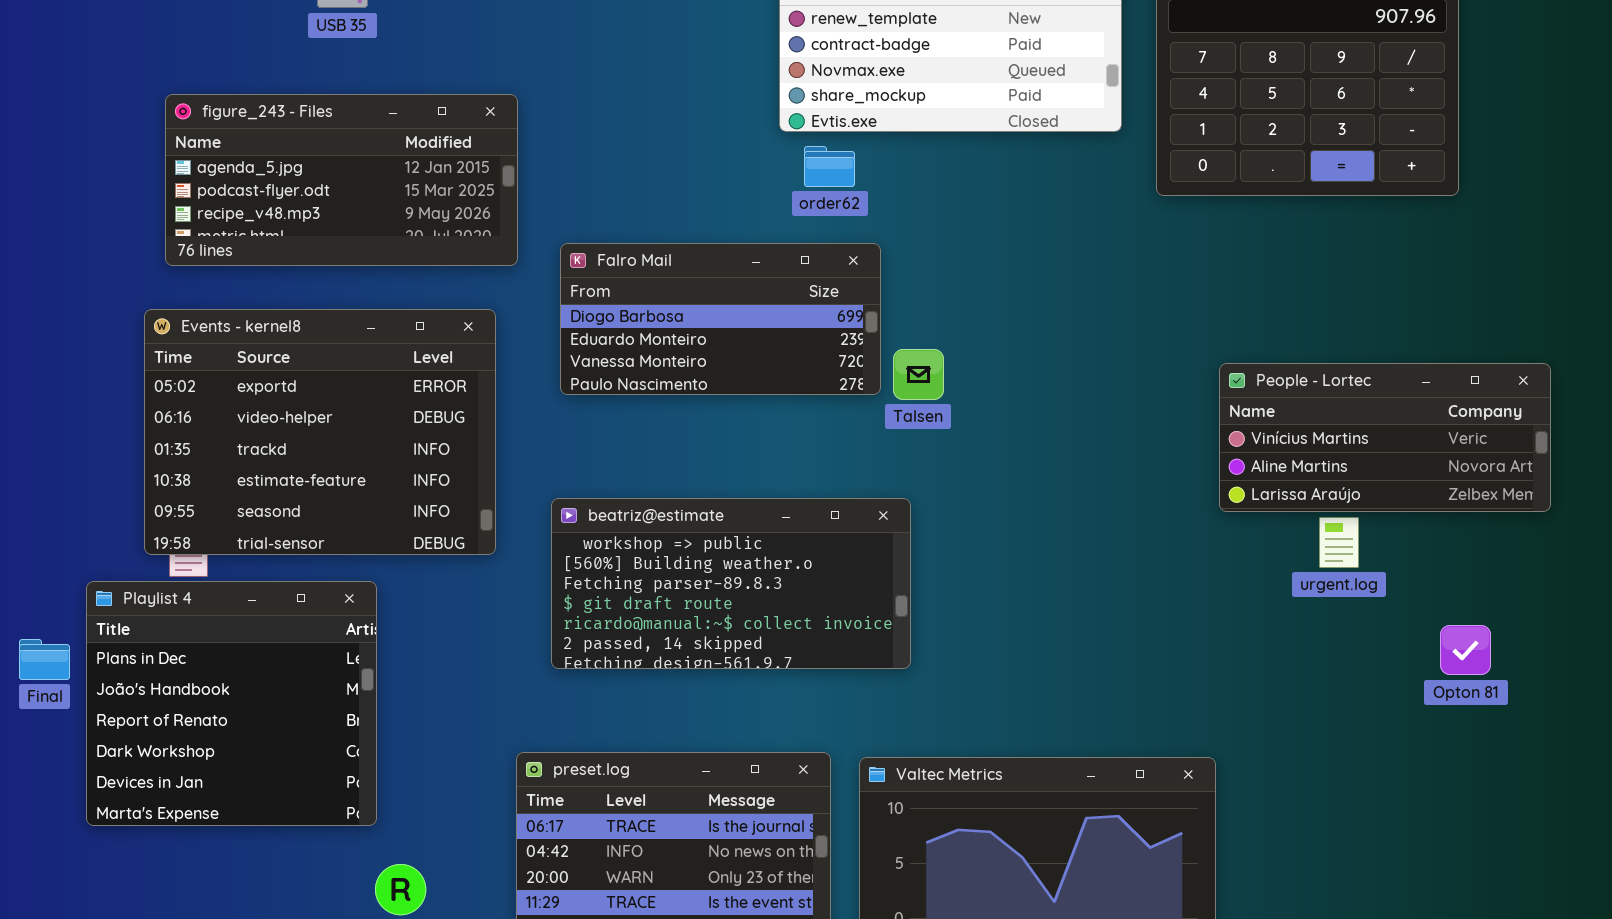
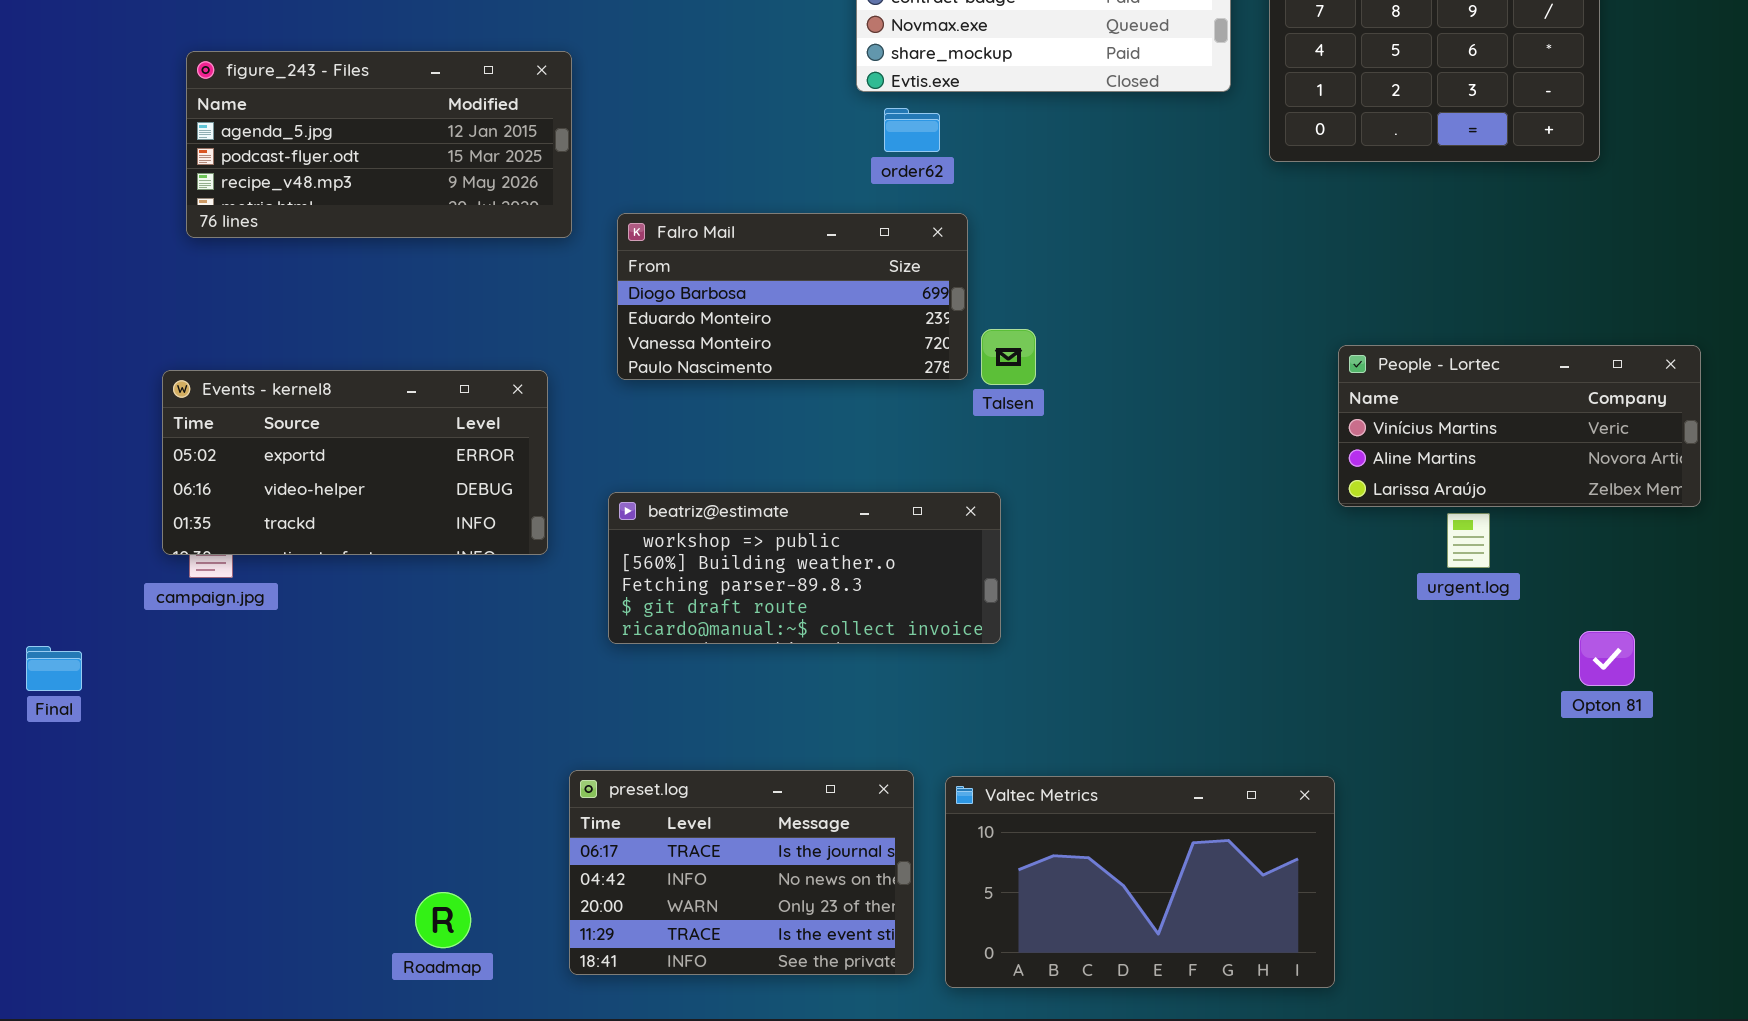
Events - kernel8: [144,309,496,555] -> [162,370,548,555], resized
beatriz@estimate: [551,498,911,669] -> [608,492,1001,644], resized
Playlist 4: [86,581,377,826] -> none, closed

